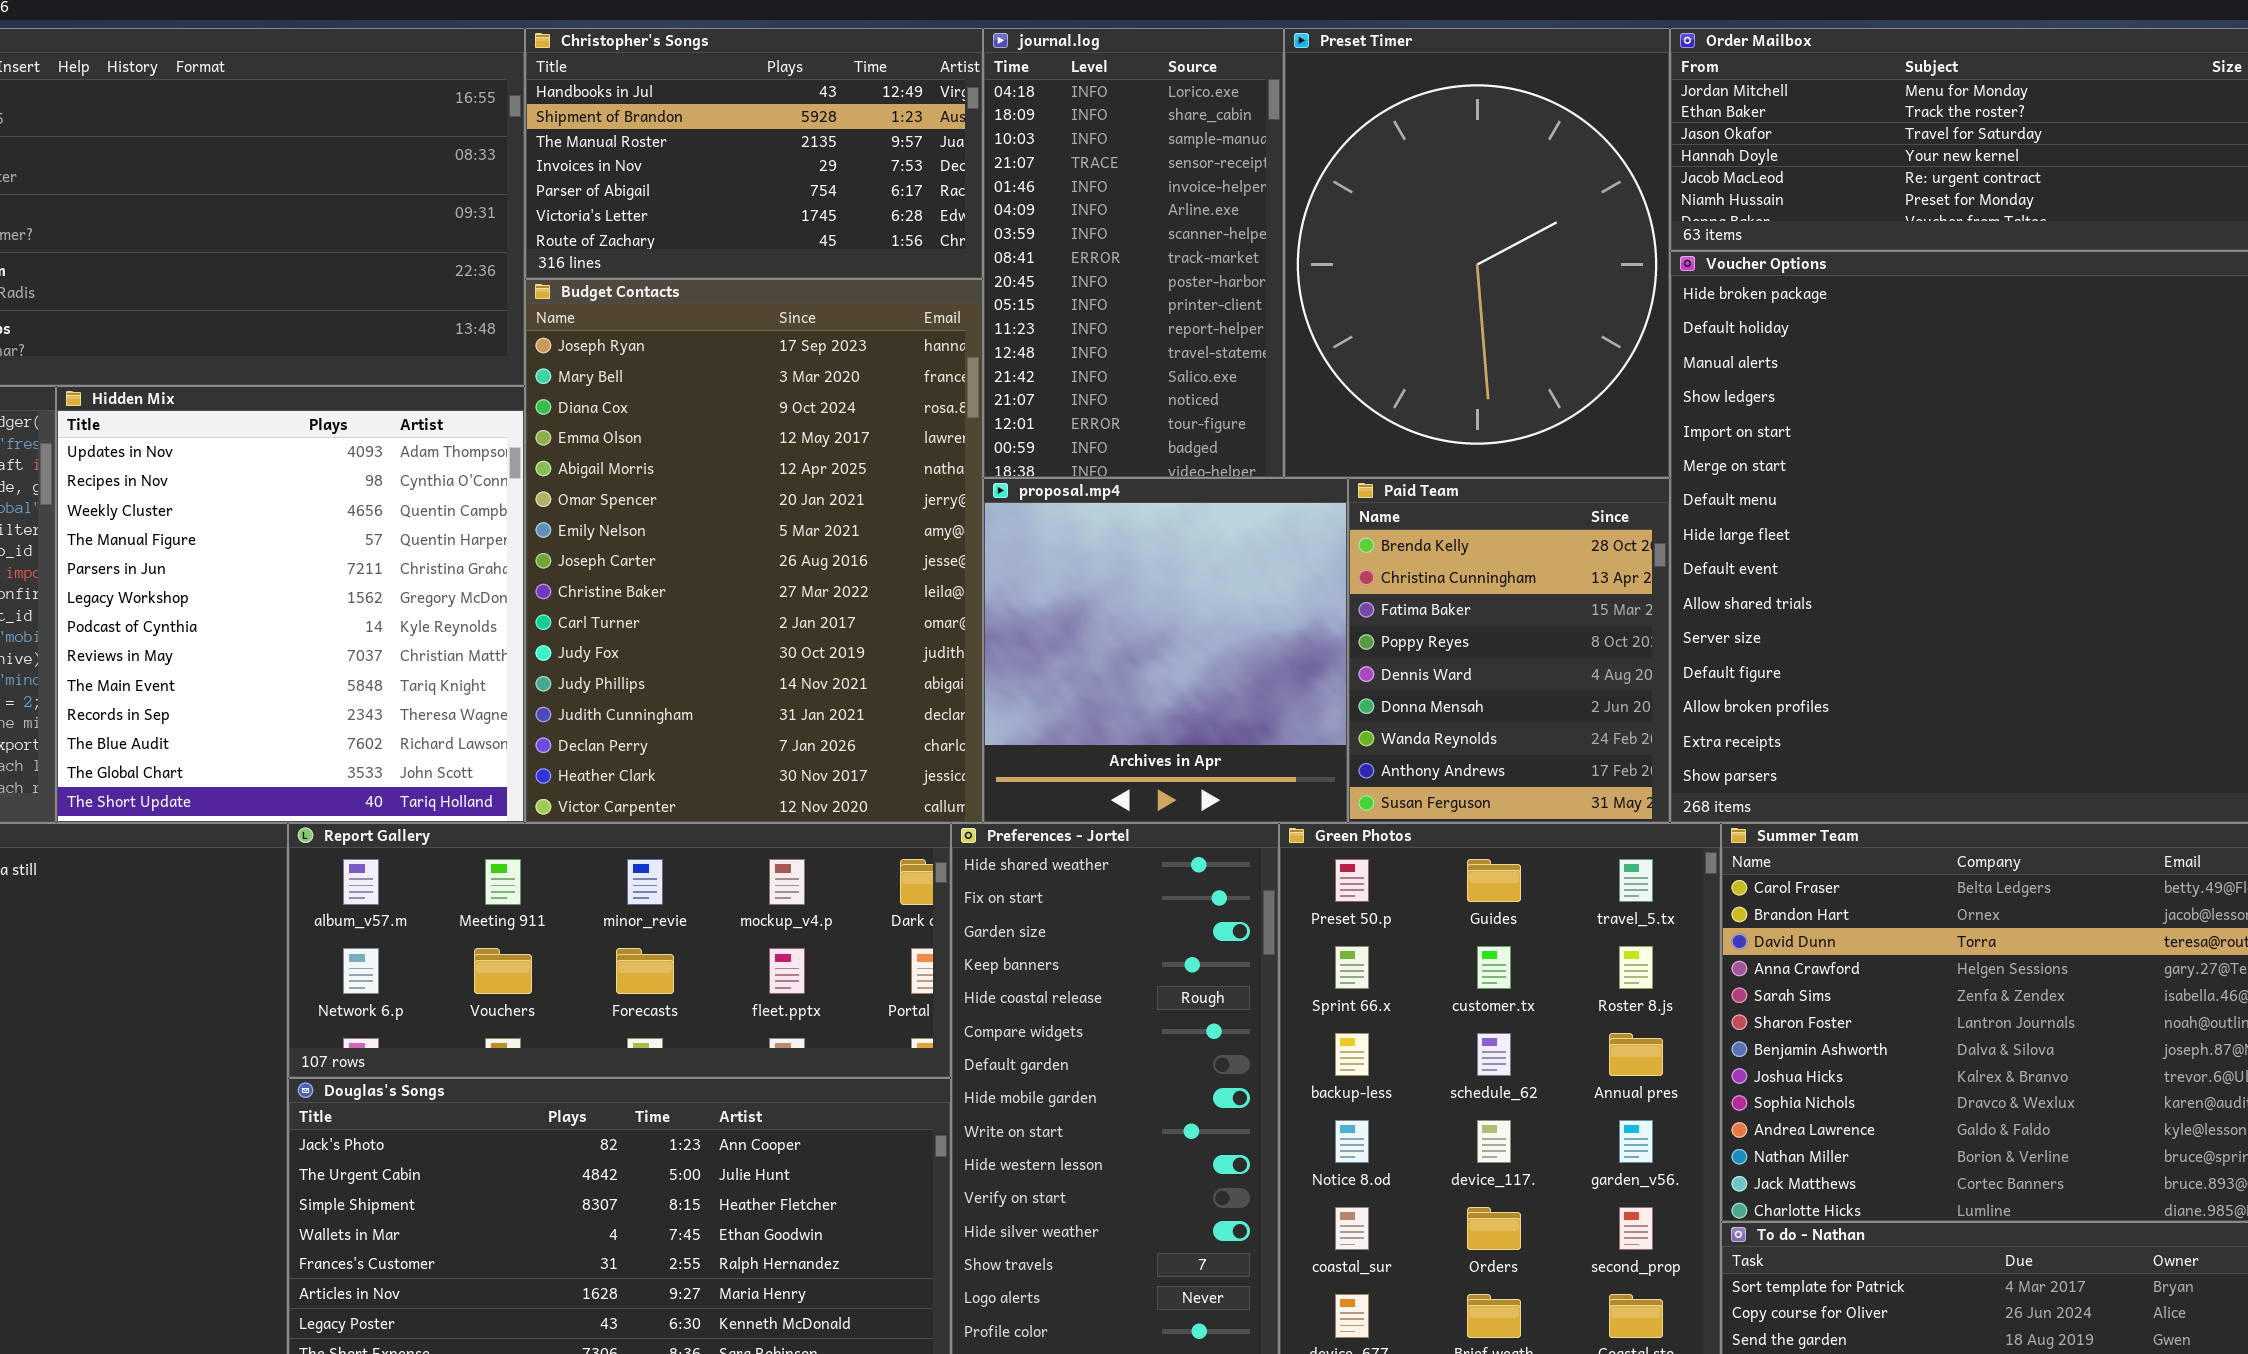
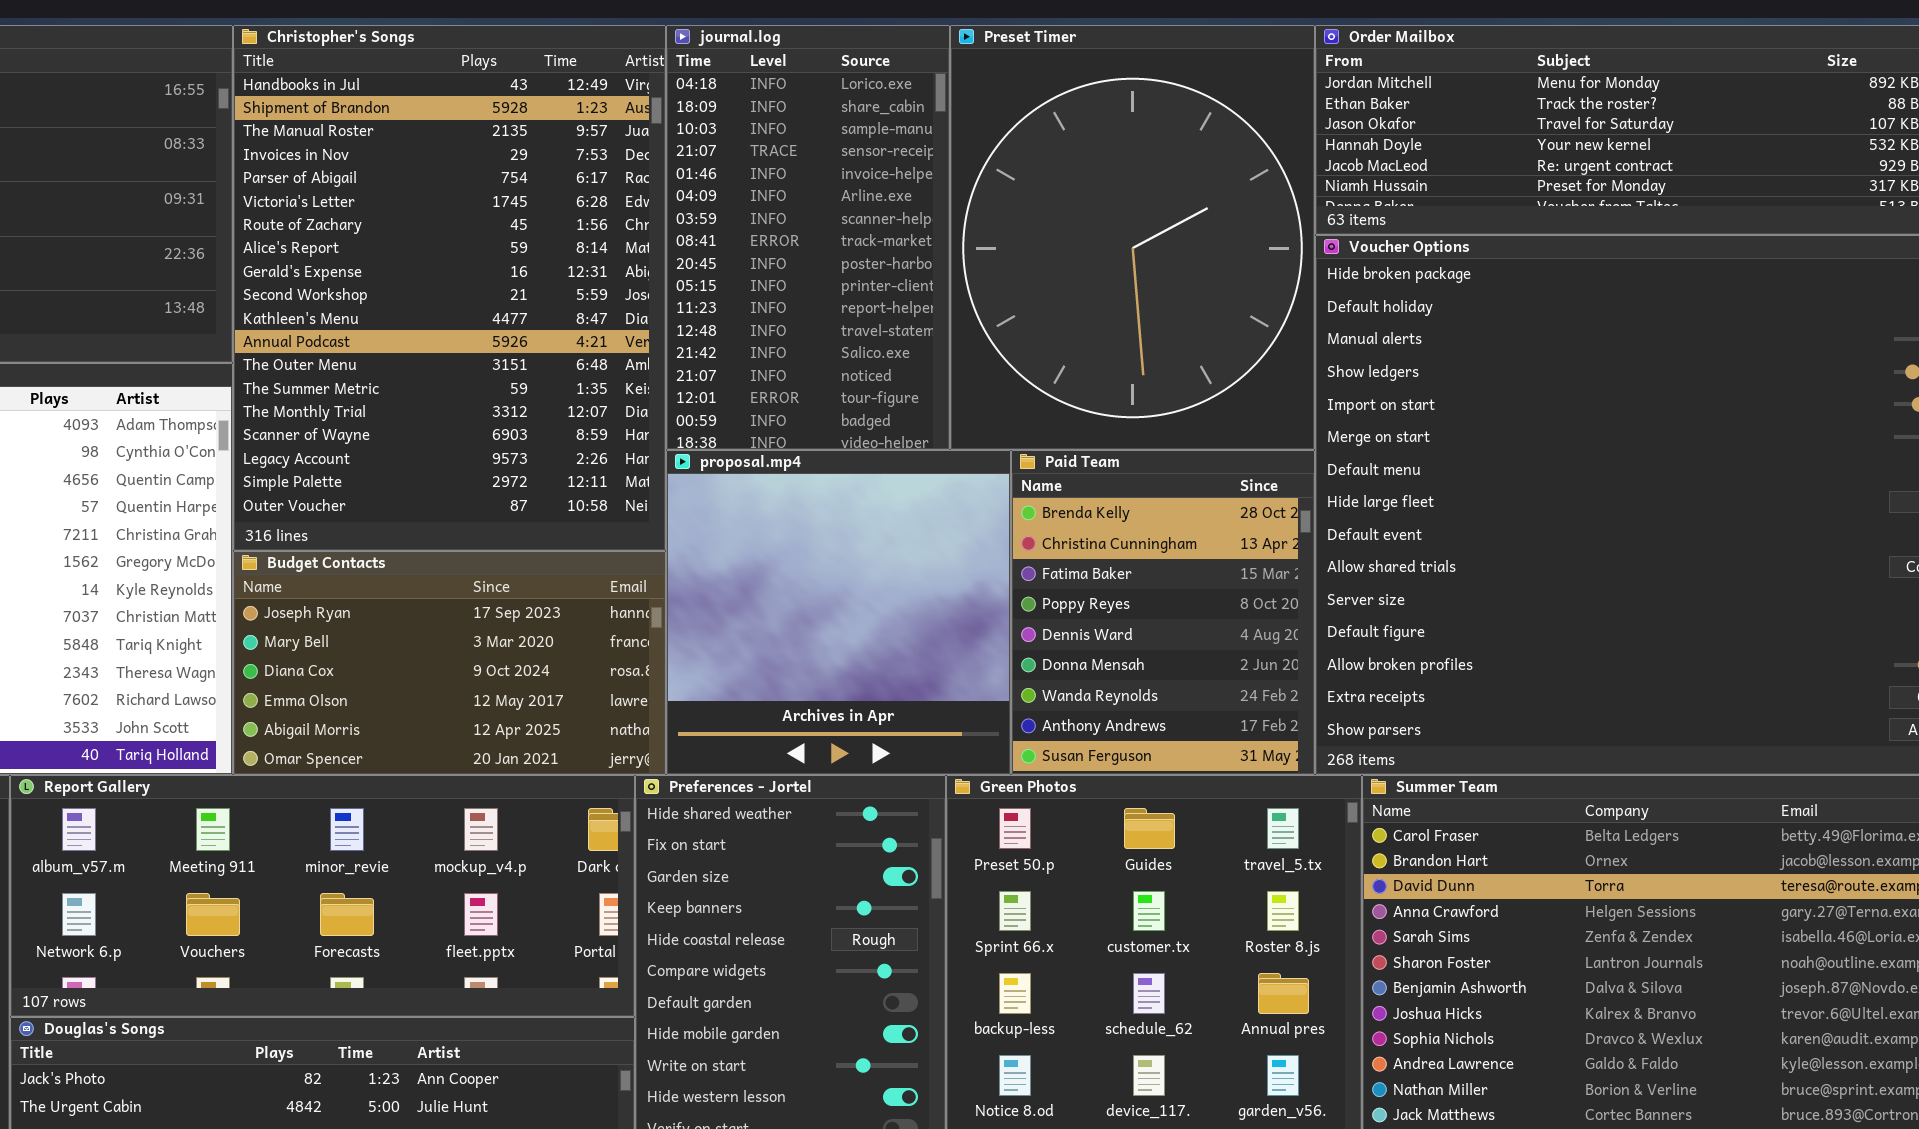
Christopher's Songs: [525,28,983,279] -> [233,25,666,551], resized
Budget Contacts: [525,279,983,823] -> [233,551,666,775], resized

